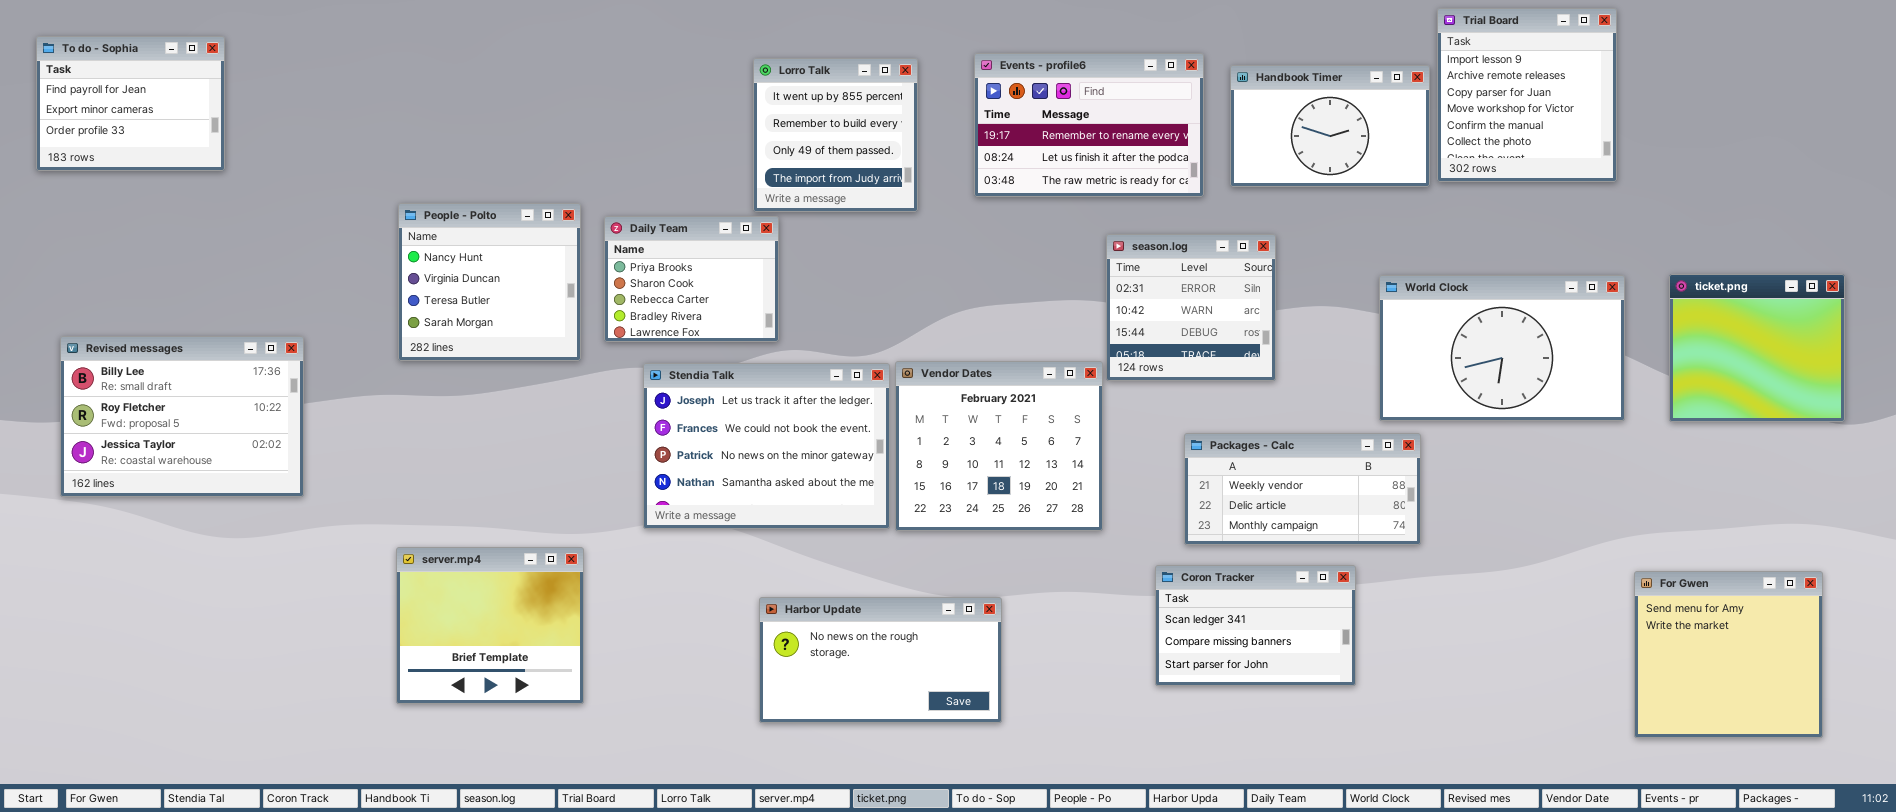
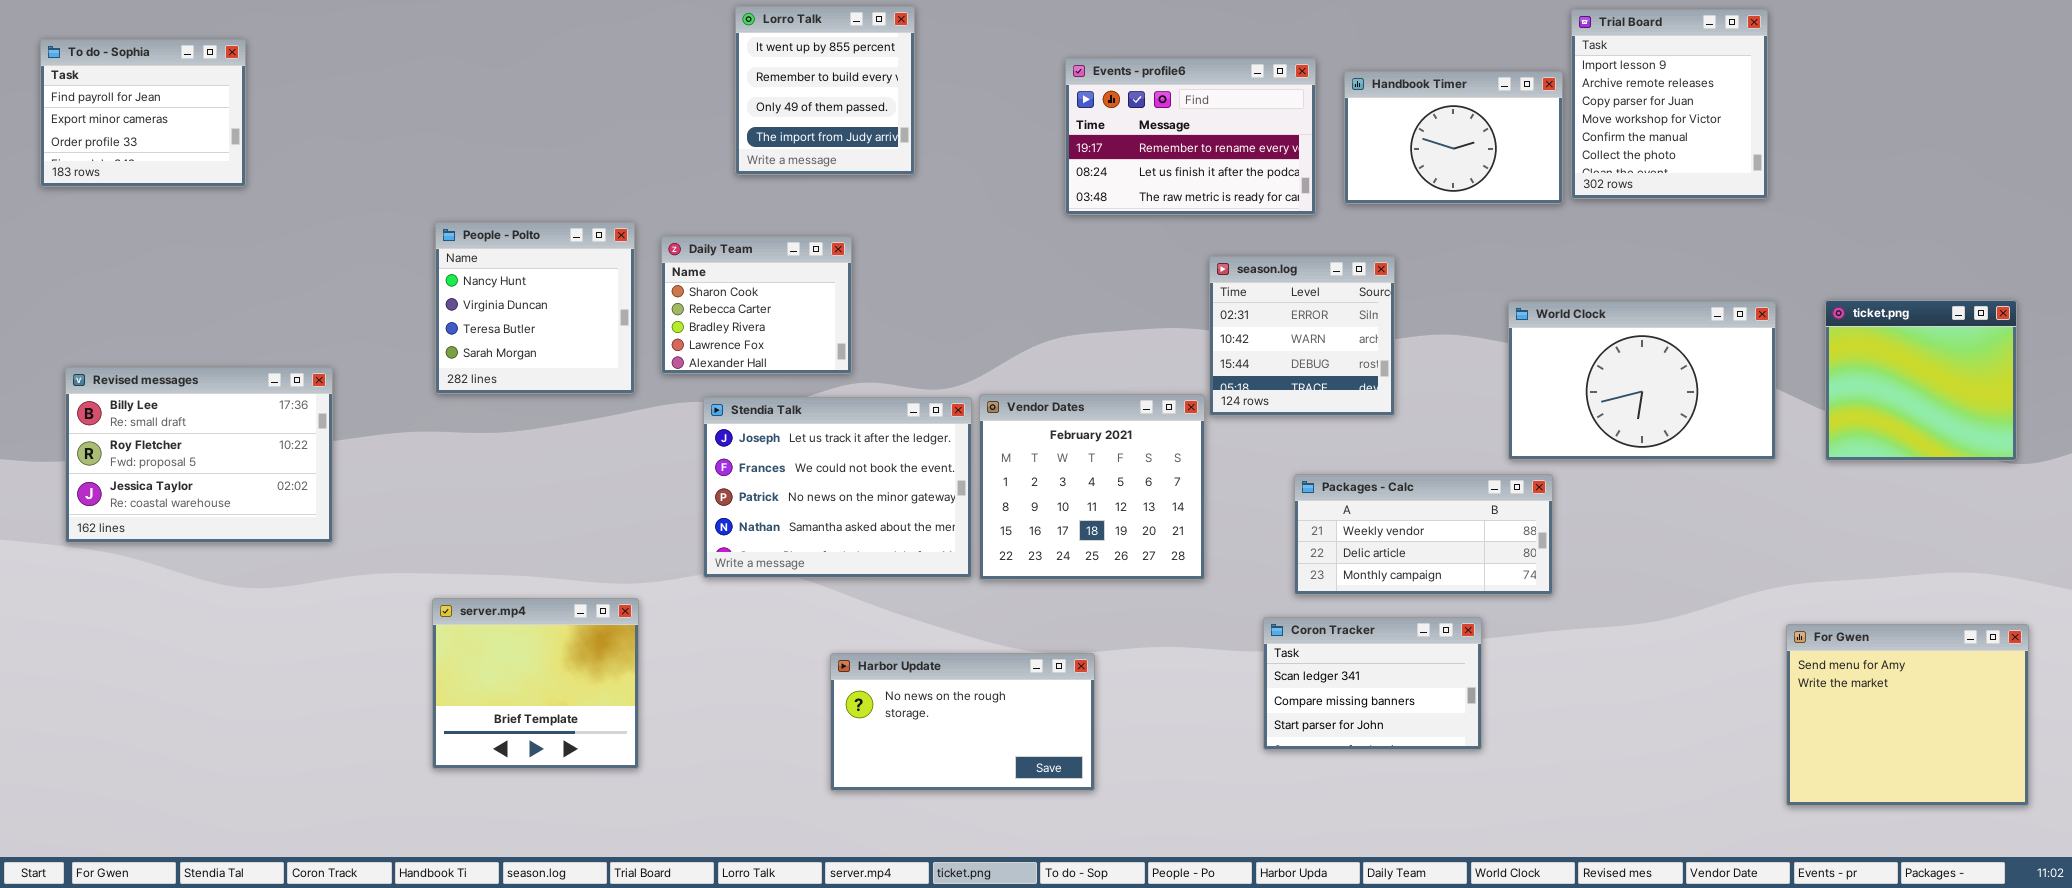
Lorro Talk: [753,58,918,212] -> [735,6,915,175], moved
Daily Team: [604,216,779,342] -> [661,236,852,374], scrolled down 1 row
For Gwen: [1634,571,1823,738] -> [1786,624,2029,806], resized

